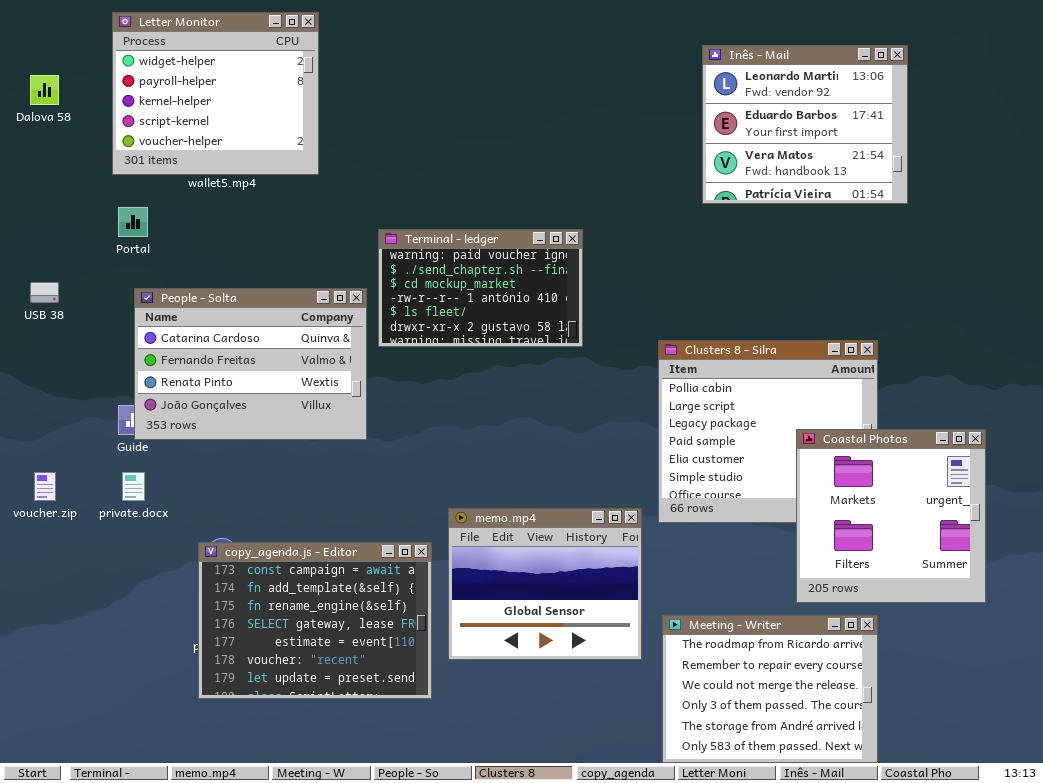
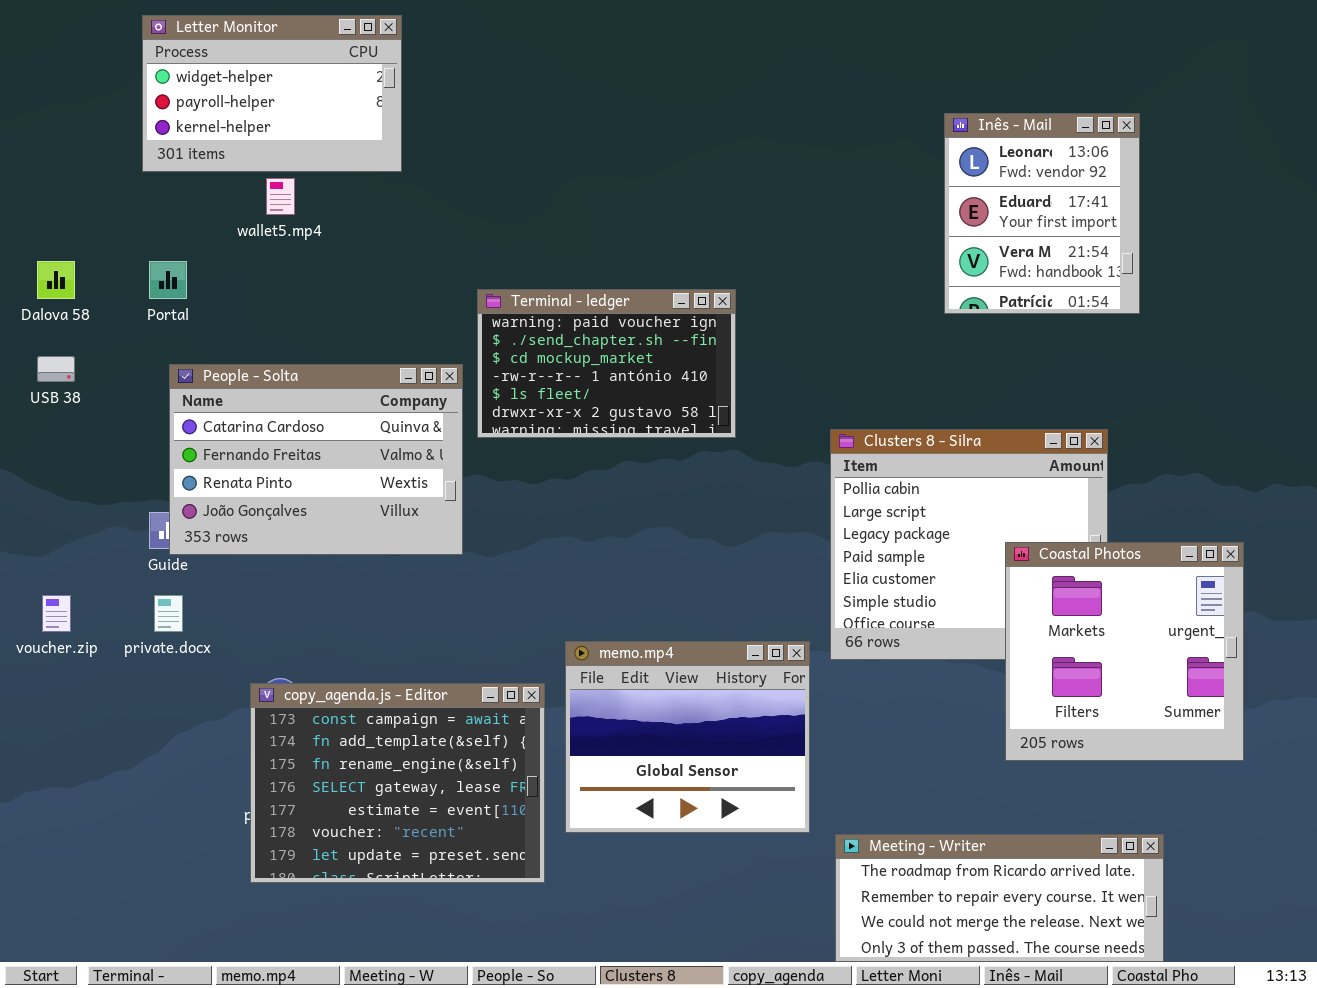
Letter Monitor: [112,12,319,175] -> [142,15,402,172], resized
Inês - Mail: [702,45,908,204] -> [944,113,1140,314], moved, resized
Dalova 58: [30,75,59,105] -> [37,261,75,299], moved
Meeting - Writer: [662,615,878,763] -> [835,834,1164,962], resized

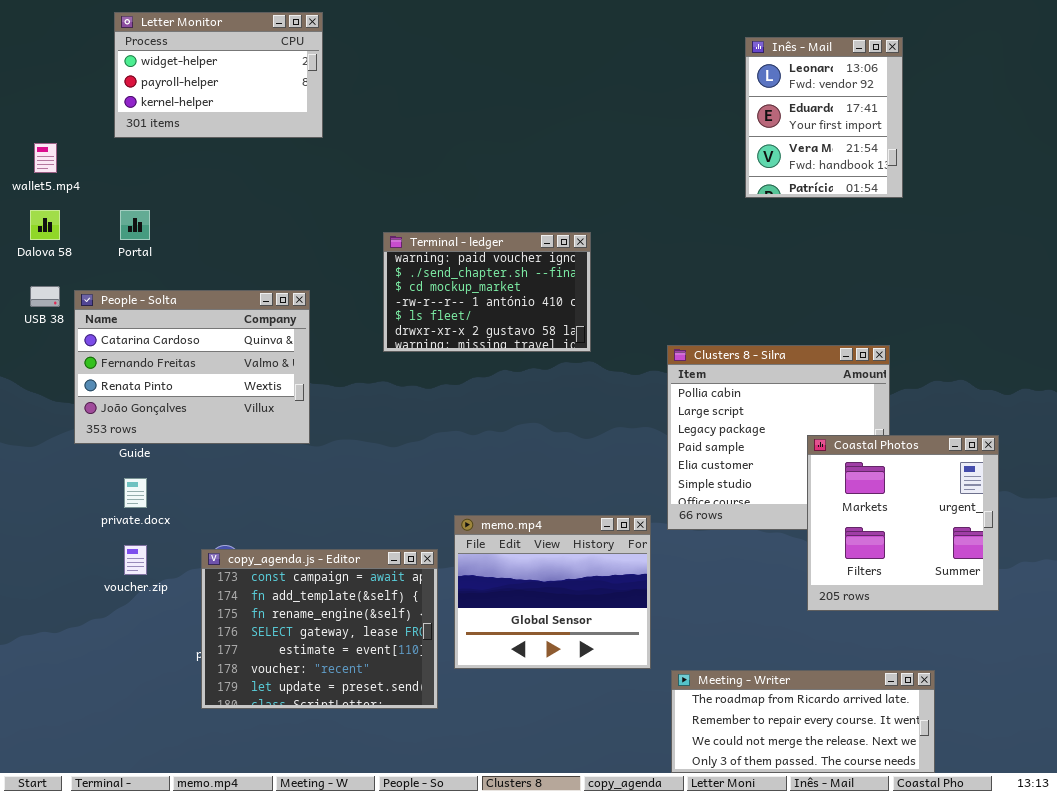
Inês - Mail: [944,113,1140,314] -> [745,37,903,198], moved
wallet5.mp4: [266,178,295,215] -> [34,143,57,173], moved
People - Solta: [169,364,463,555] -> [74,290,310,444], moved
voucher.zip: [42,595,71,632] -> [124,545,147,575], moved

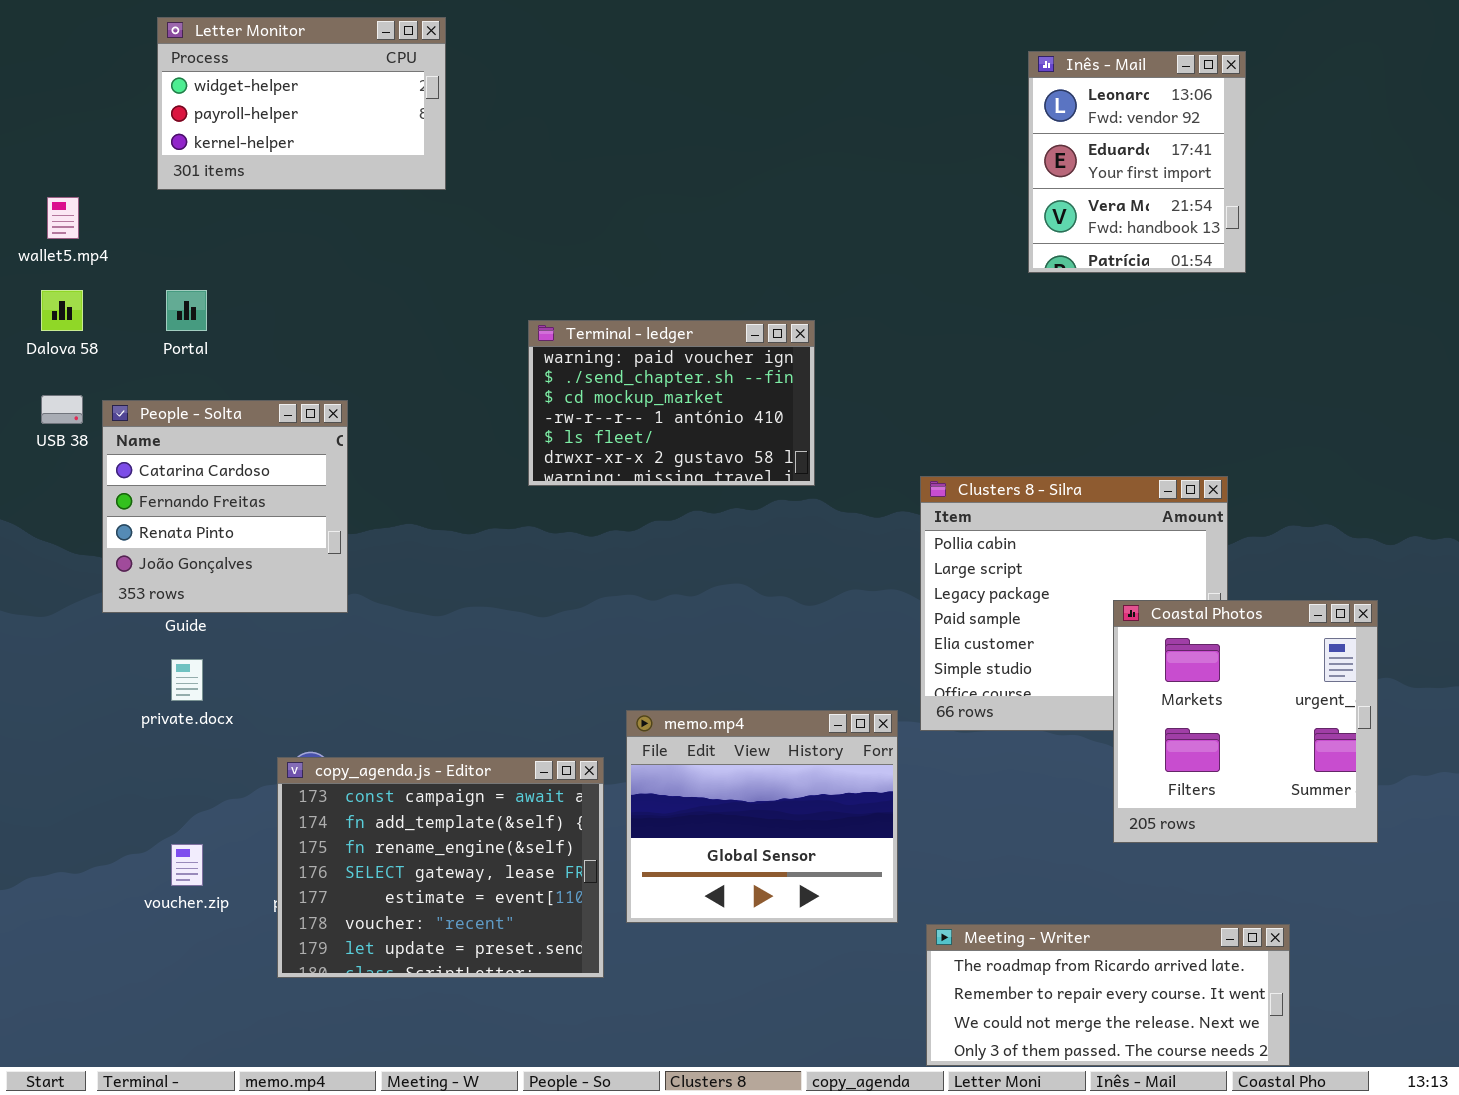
People - Solta: [74,290,310,444] -> [102,400,348,613], resized
voucher.zip: [124,545,147,575] -> [171,844,203,886], moved

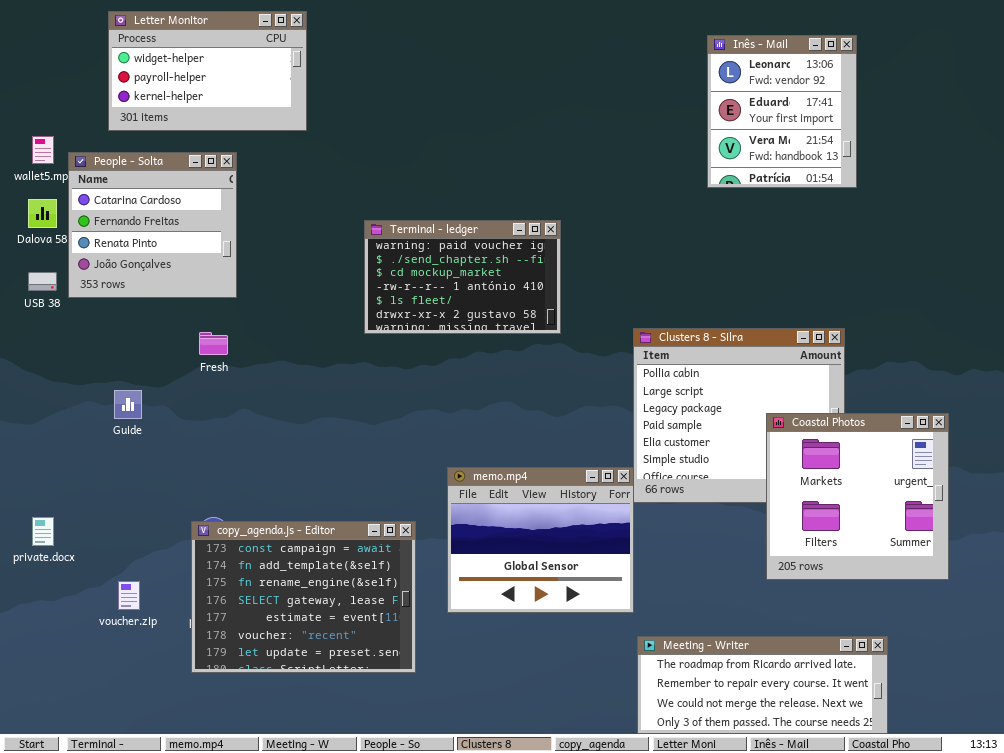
People - Solta: [102,400,348,613] -> [68,152,237,298], moved
private.docx: [171,659,203,701] -> [32,517,54,546], moved
memo.mp4: [626,710,898,923] -> [447,467,634,613], moved

